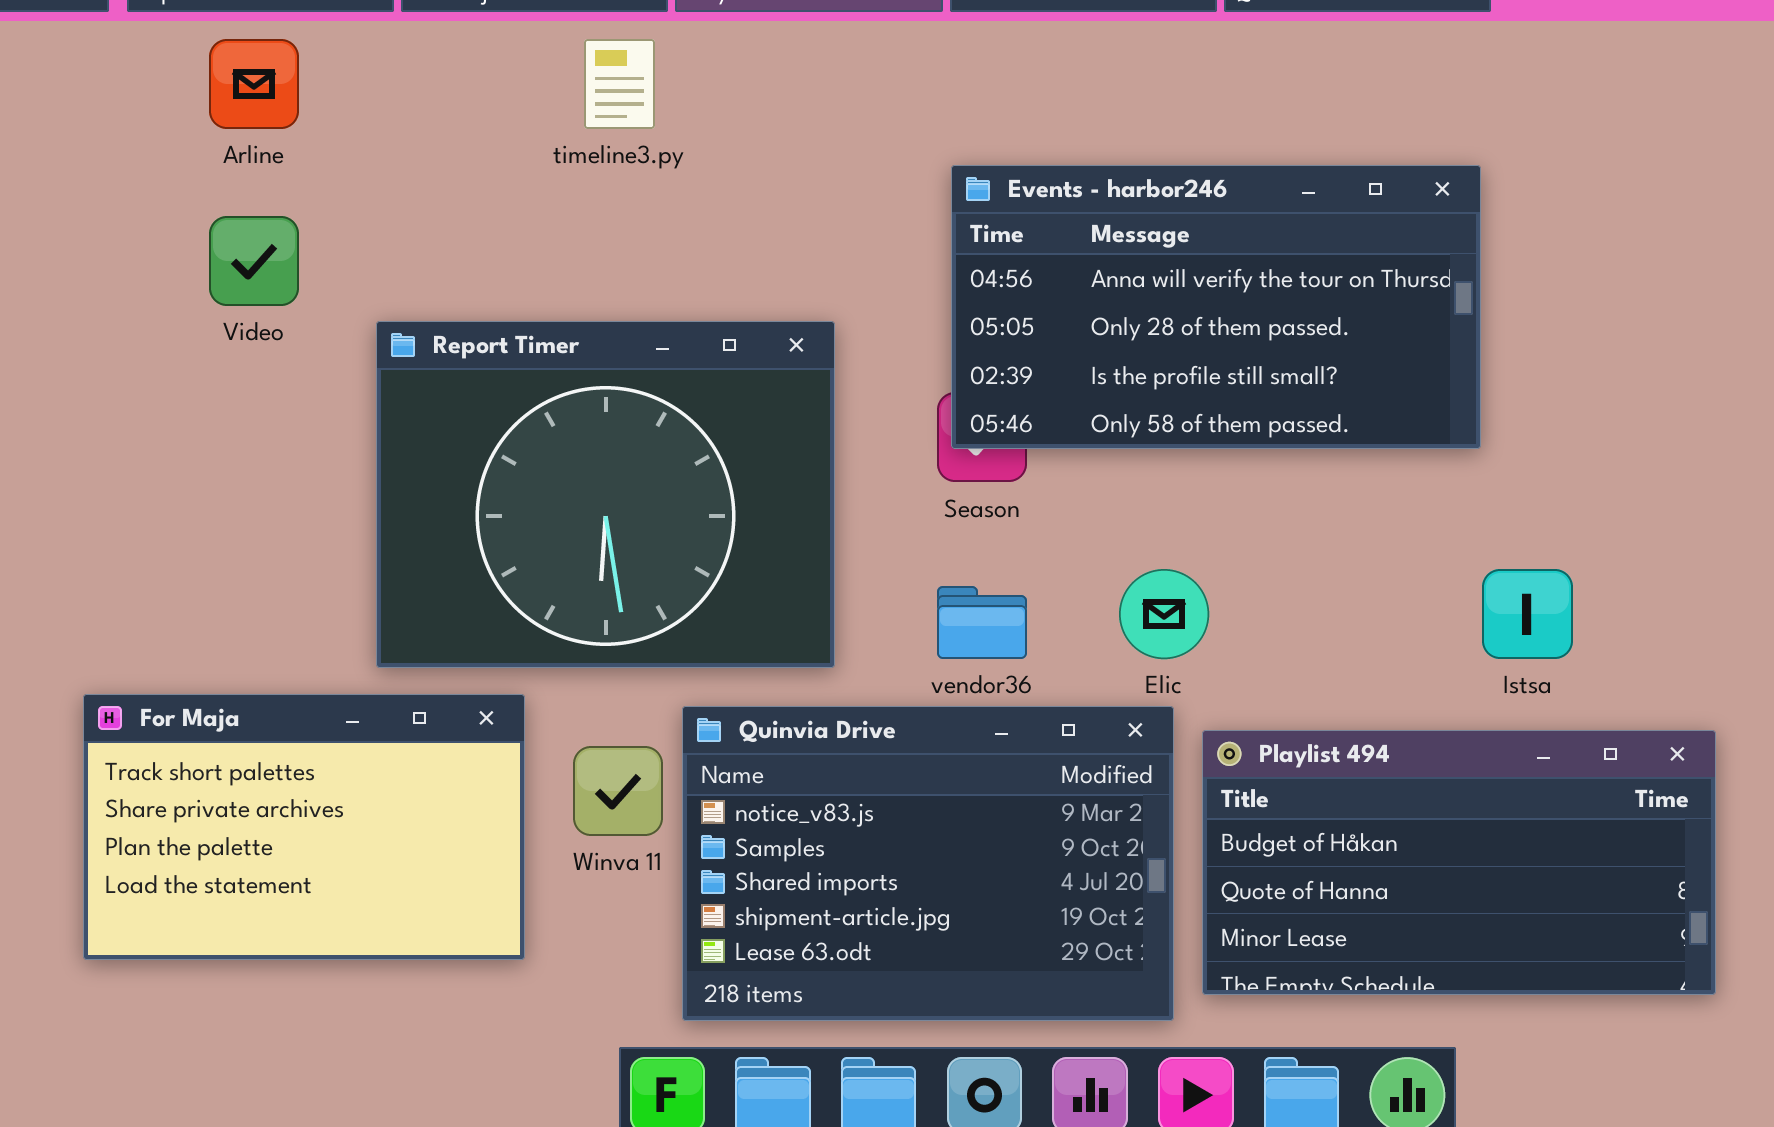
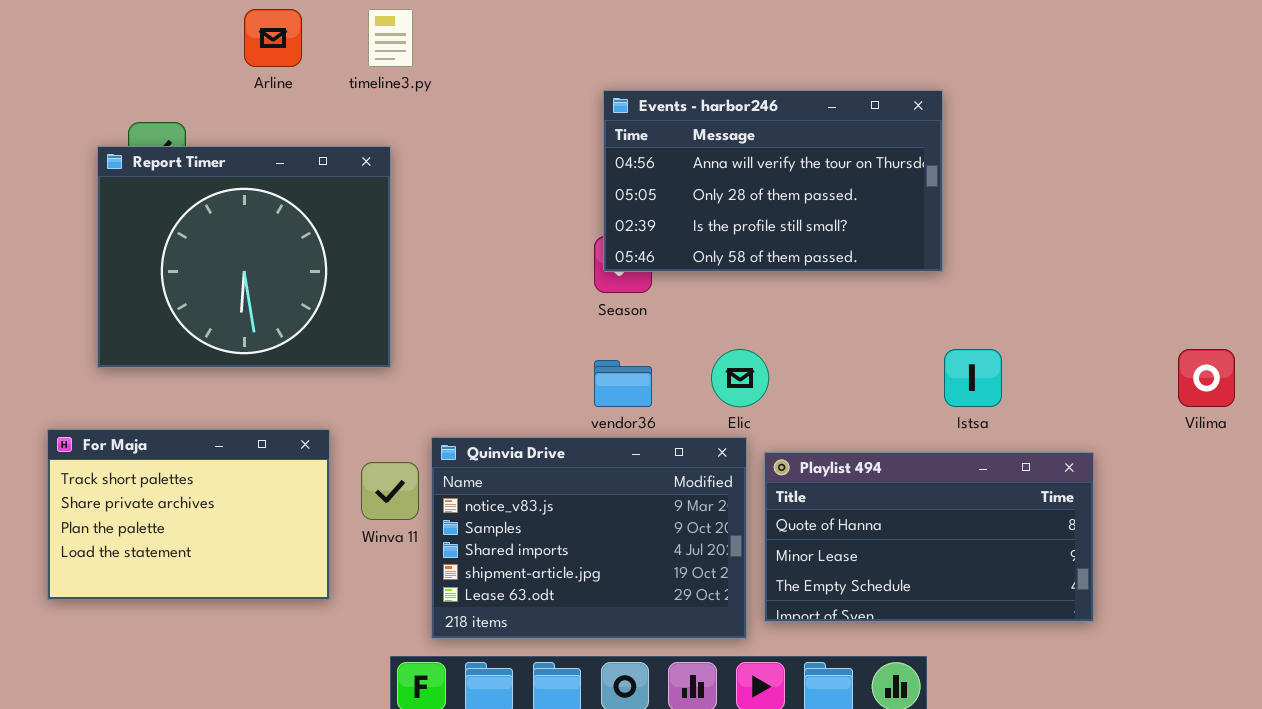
Arline: [209,39,299,129] -> [244,9,302,67], moved
Report Timer: [376,321,835,668] -> [97,146,391,368], moved
Playlist 494: [1202,730,1716,995] -> [764,452,1094,622], scrolled down 1 row

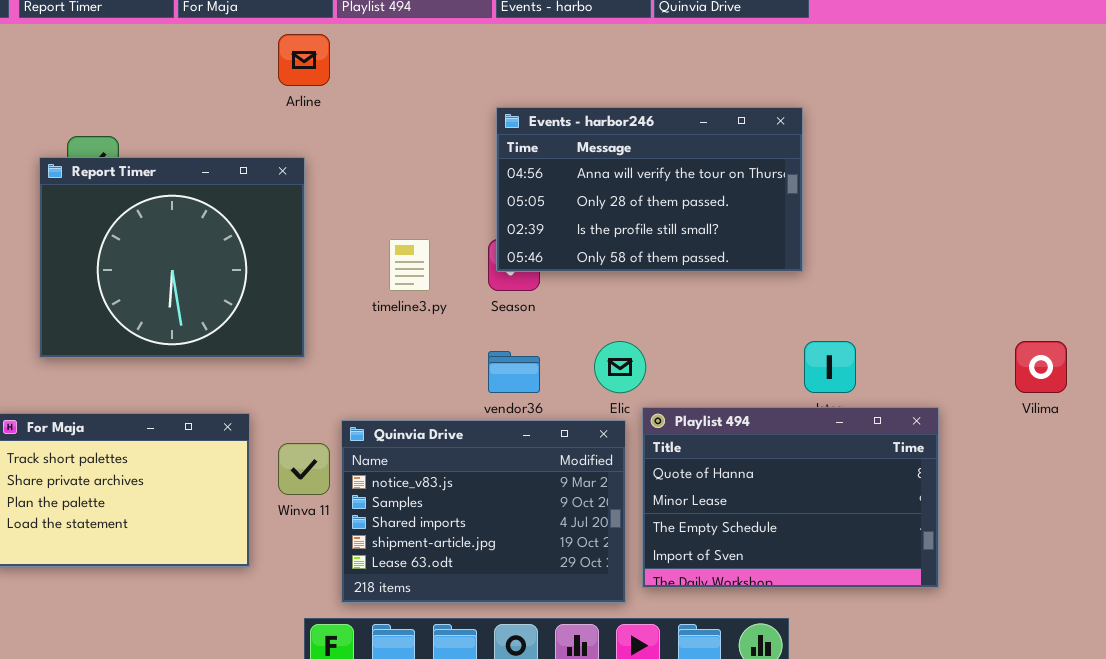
Arline: [244,9,302,67] -> [278,34,330,86], moved
timeline3.py: [368,9,413,67] -> [389,239,430,291], moved
Playlist 494: [764,452,1094,622] -> [642,407,939,588], resized

